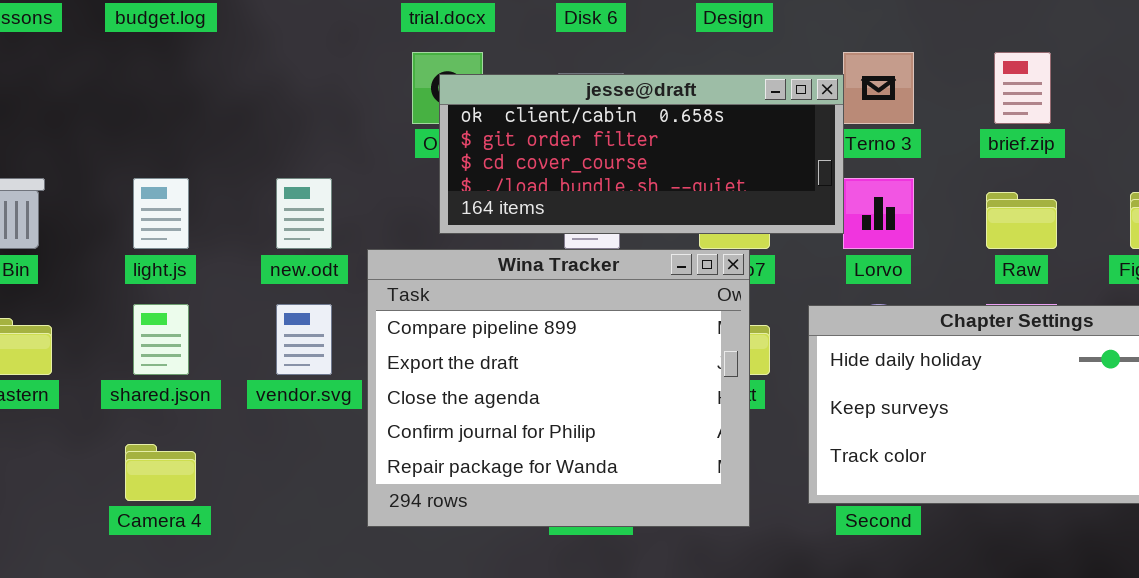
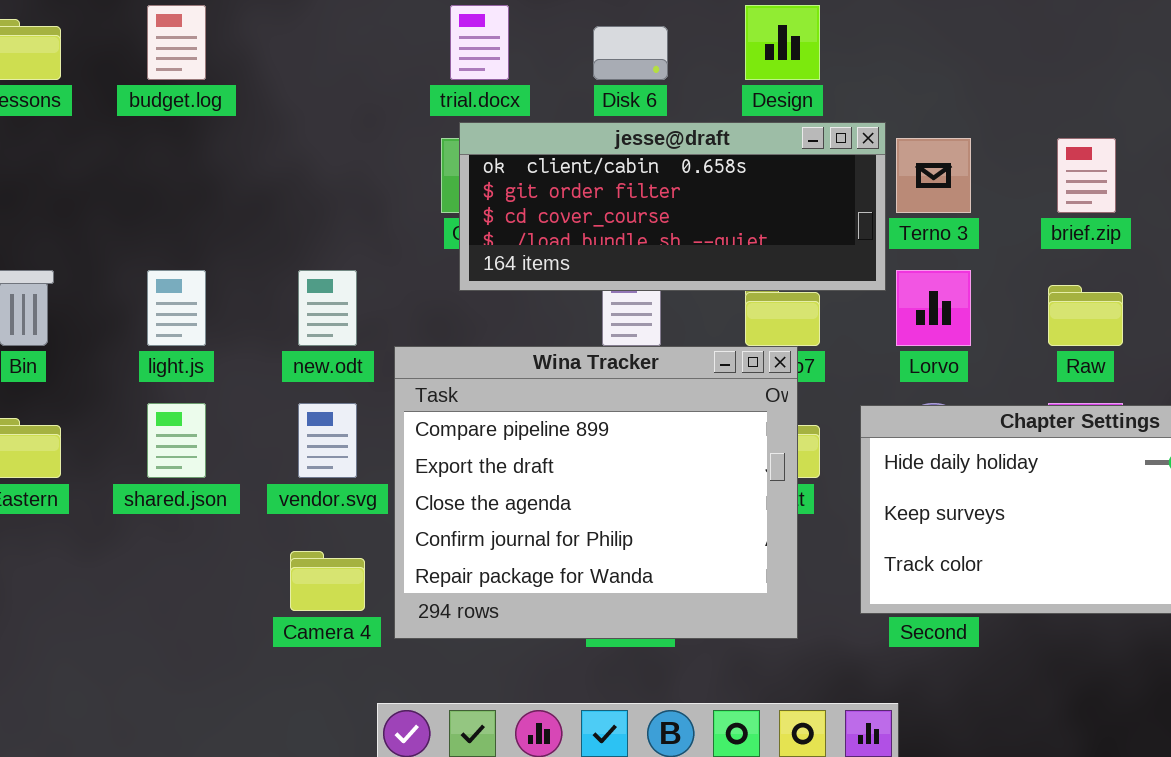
jesse@draft: [439,74,844,234] -> [459,122,886,291], moved
Camera 4: [125,444,196,501] -> [290,551,365,611], moved

